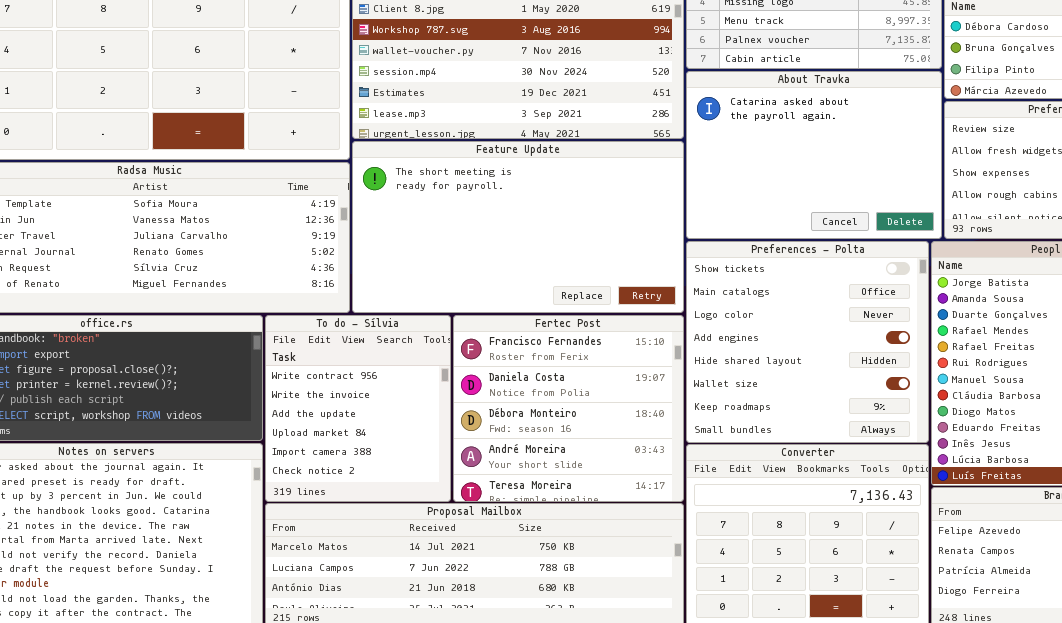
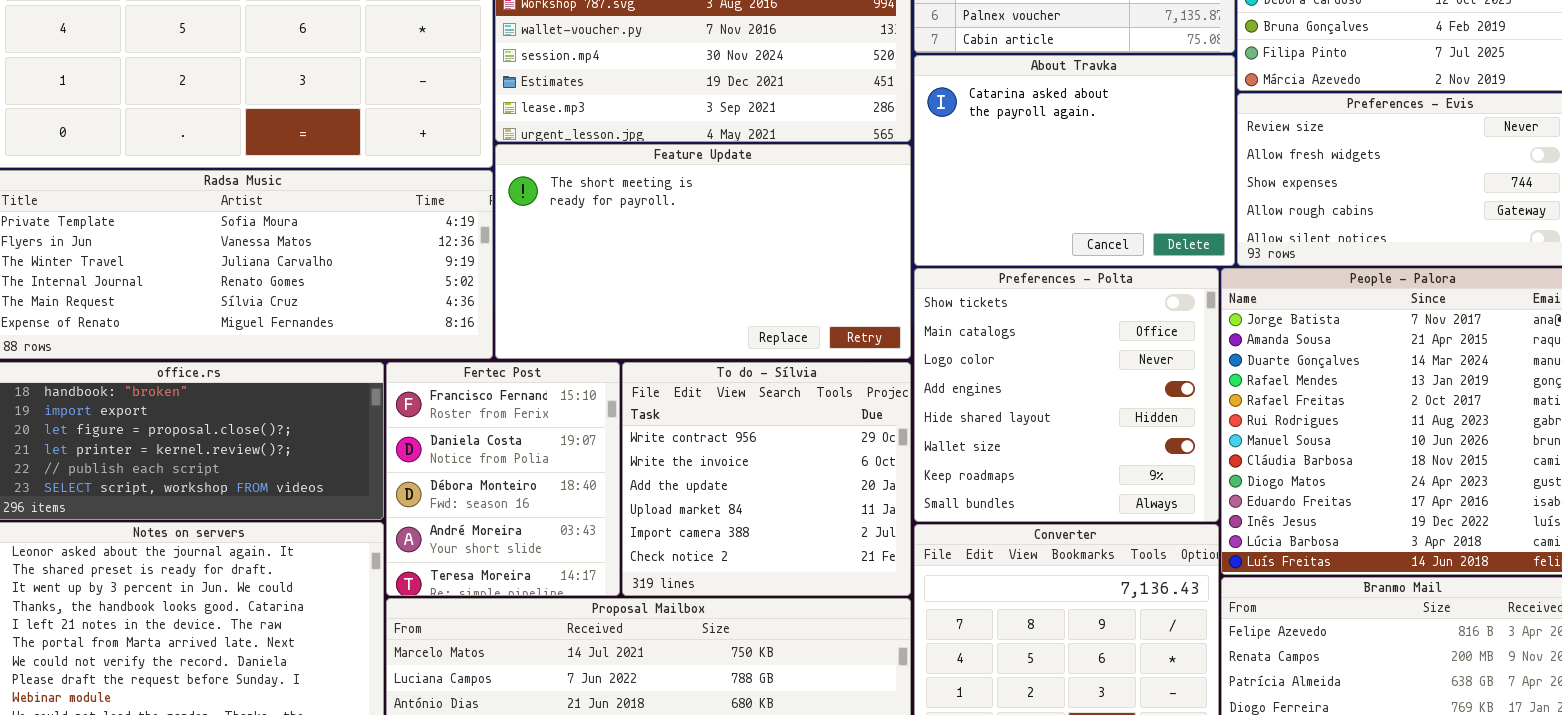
To do - Sílvia: [265,315,451,502] -> [622,362,911,596], moved, resized
Fertec Post: [453,315,684,502] -> [386,362,620,596], moved, resized

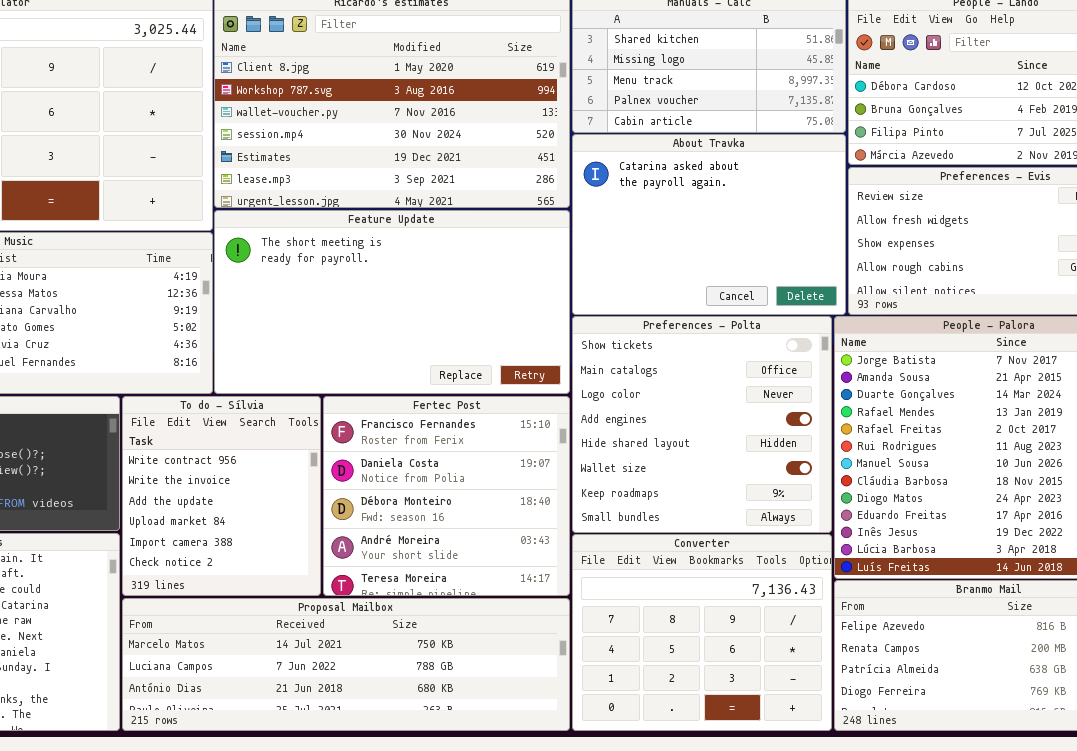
Fertec Post: [386,362,620,596] -> [323,396,570,596], moved, resized
To do - Sílvia: [622,362,911,596] -> [122,396,321,596], moved, resized

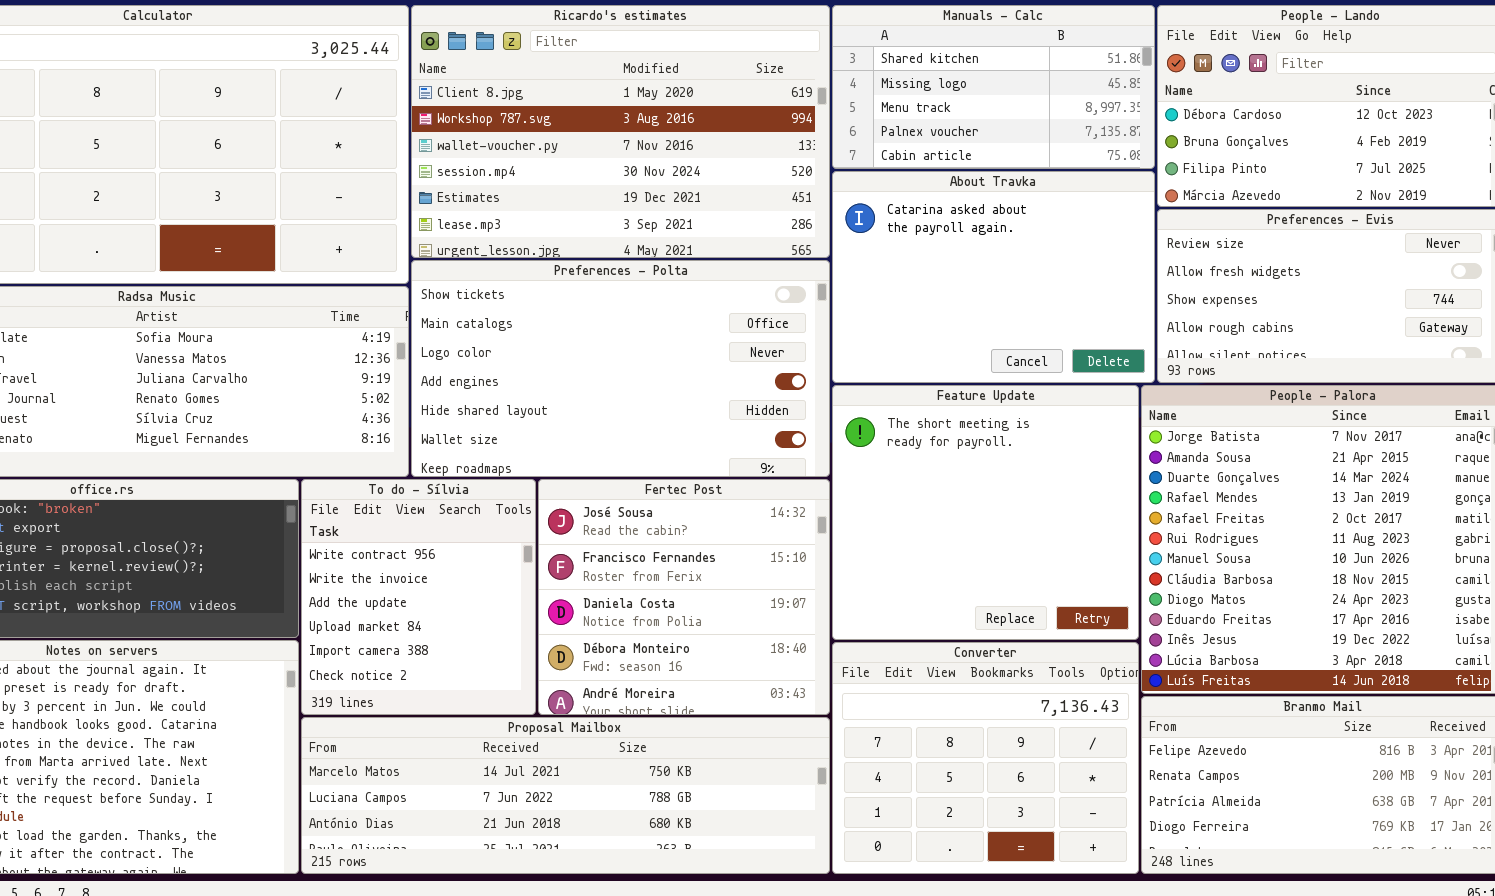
Feature Update: [214,210,570,394] -> [832,385,1139,640], moved, resized
Preferences - Polta: [572,316,832,533] -> [411,260,830,477], moved, resized
Fertec Post: [323,396,570,596] -> [538,479,830,715], scrolled up 1 row

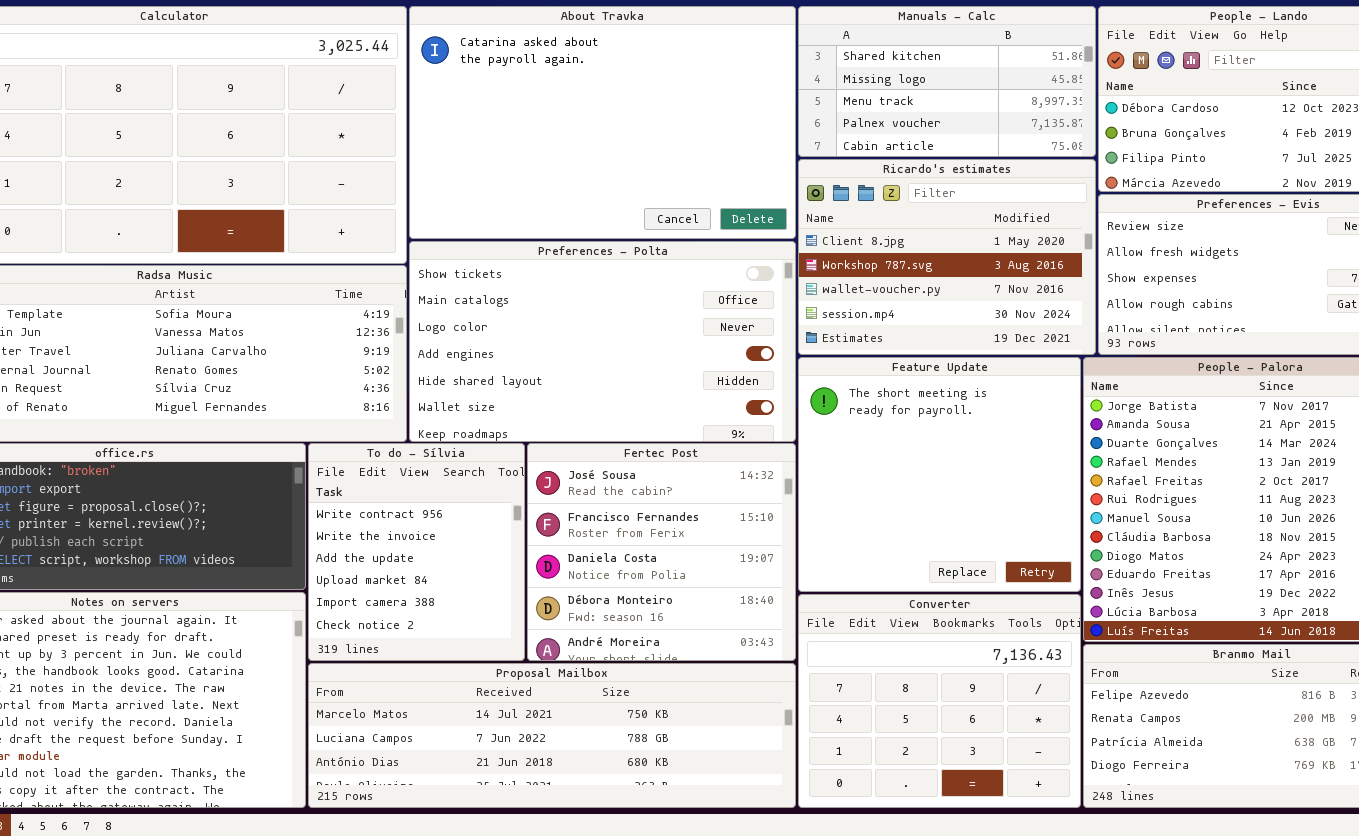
Ricardo's estimates: [411,5,830,258] -> [798,159,1096,355], moved, resized
About Travka: [832,171,1155,383] -> [409,6,796,239], moved, resized

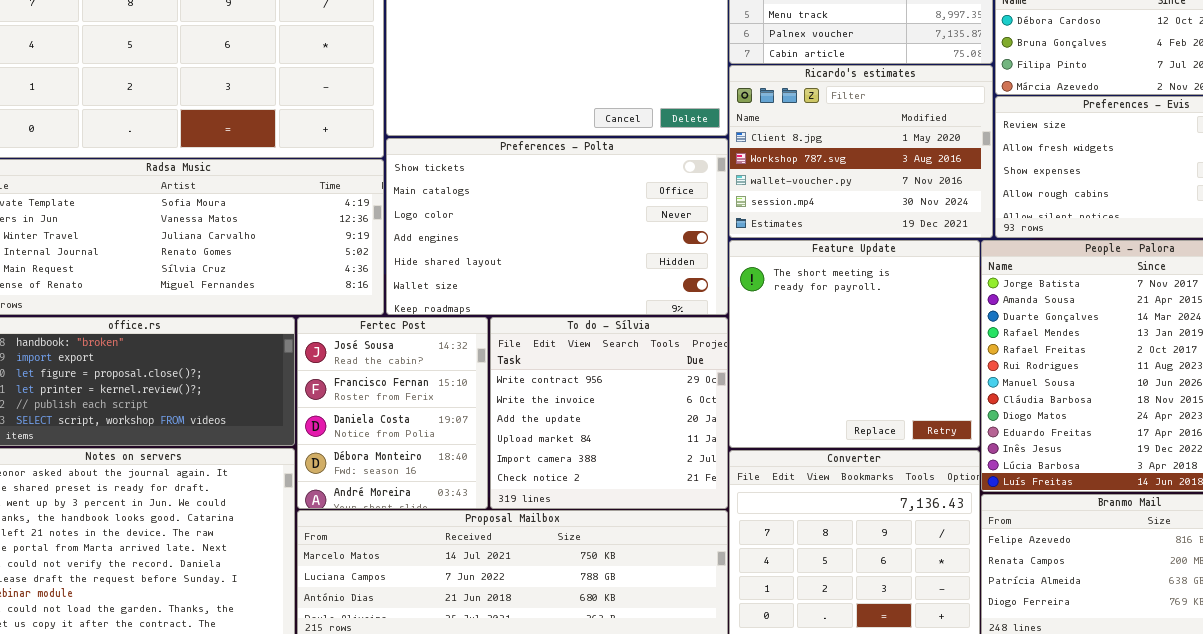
To do - Sílvia: [308,443,525,661] -> [490,317,728,509], moved, resized
Fertec Post: [527,443,796,661] -> [297,317,488,509], moved, resized

